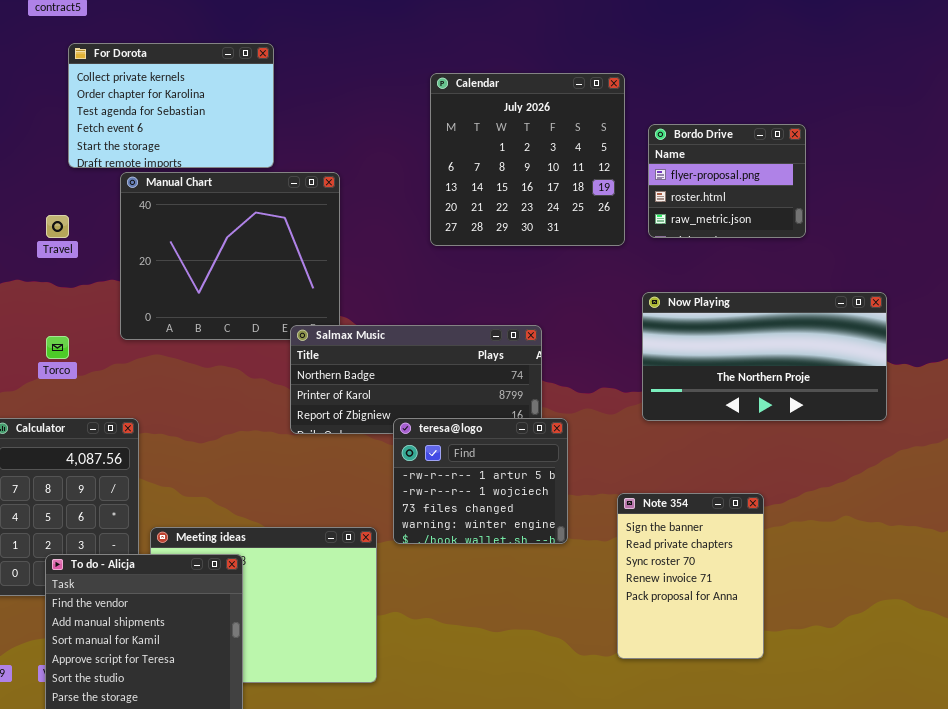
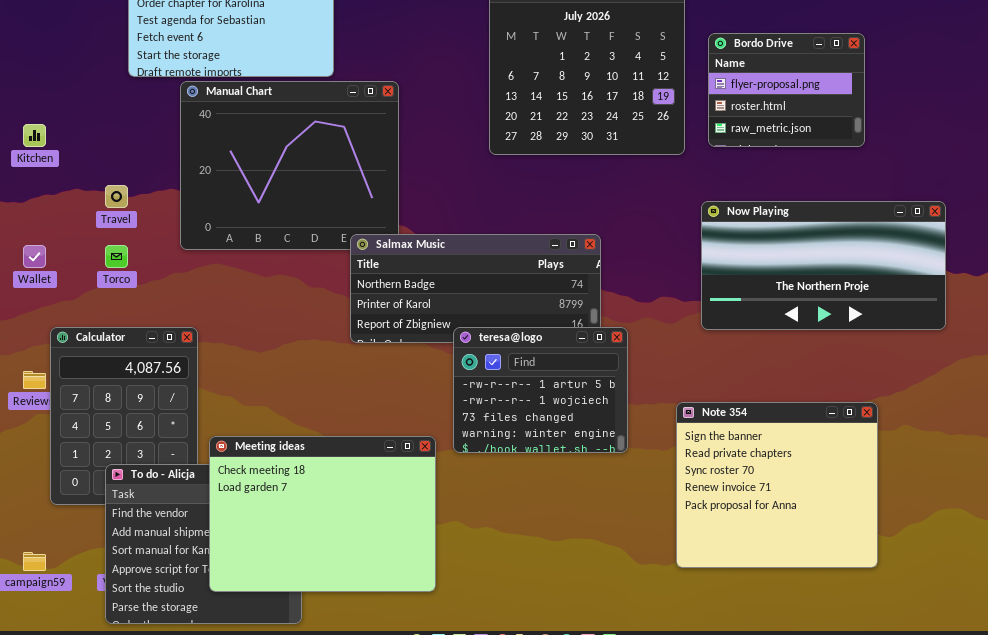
Travel: [46,215,69,238] -> [105,185,128,208], moved
Note 354: [617,493,764,659] -> [676,402,878,568], resized
Meeting ideas: [150,527,377,683] -> [209,436,436,592], raised

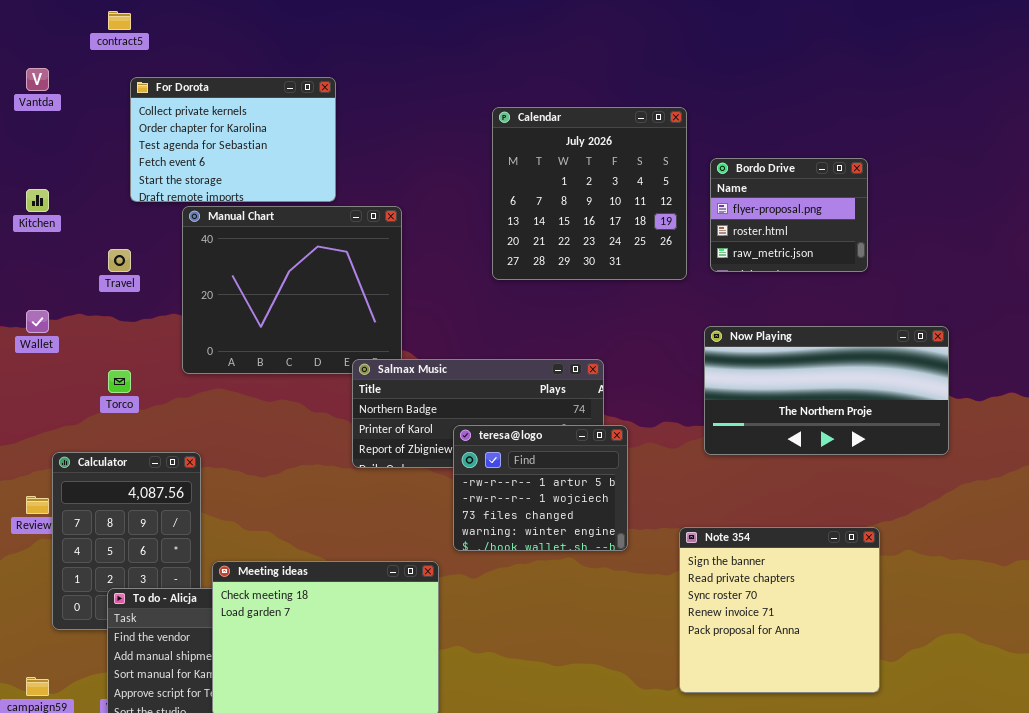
Kitchen: [23,124,46,147] -> [26,189,49,212], moved
Travel: [105,185,128,208] -> [108,249,131,272], moved
Wallet: [23,245,46,268] -> [26,310,49,333], moved
teresa@logo: [453,327,628,453] -> [453,425,628,551], moved

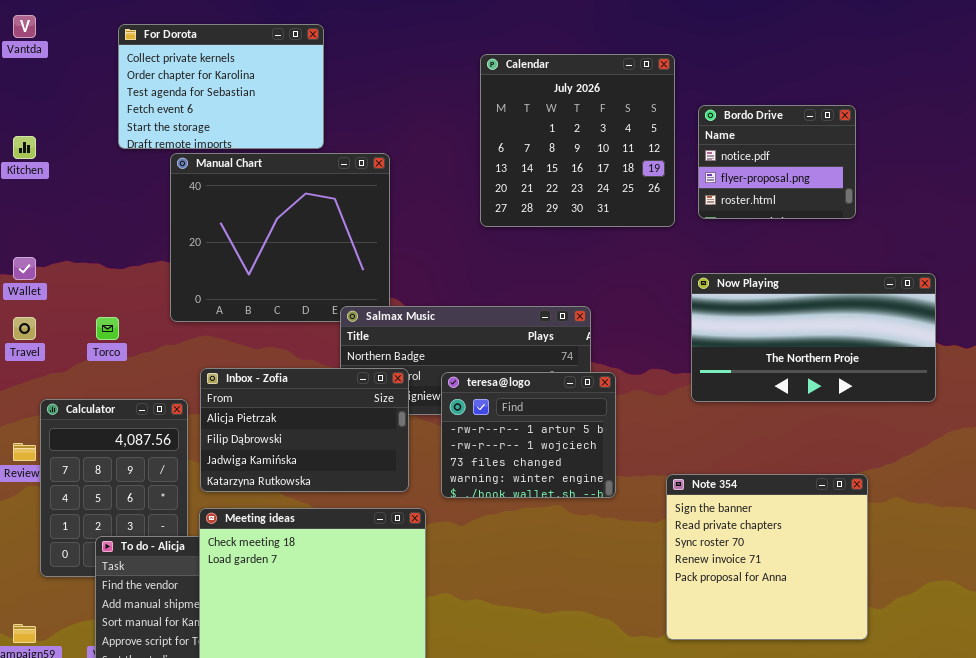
Bordo Drive: [710,158,868,272] -> [698,105,856,219], scrolled up 1 row
Travel: [108,249,131,272] -> [13,317,36,340], moved
Inbox - Zofia: none -> [200,368,409,492], opened

